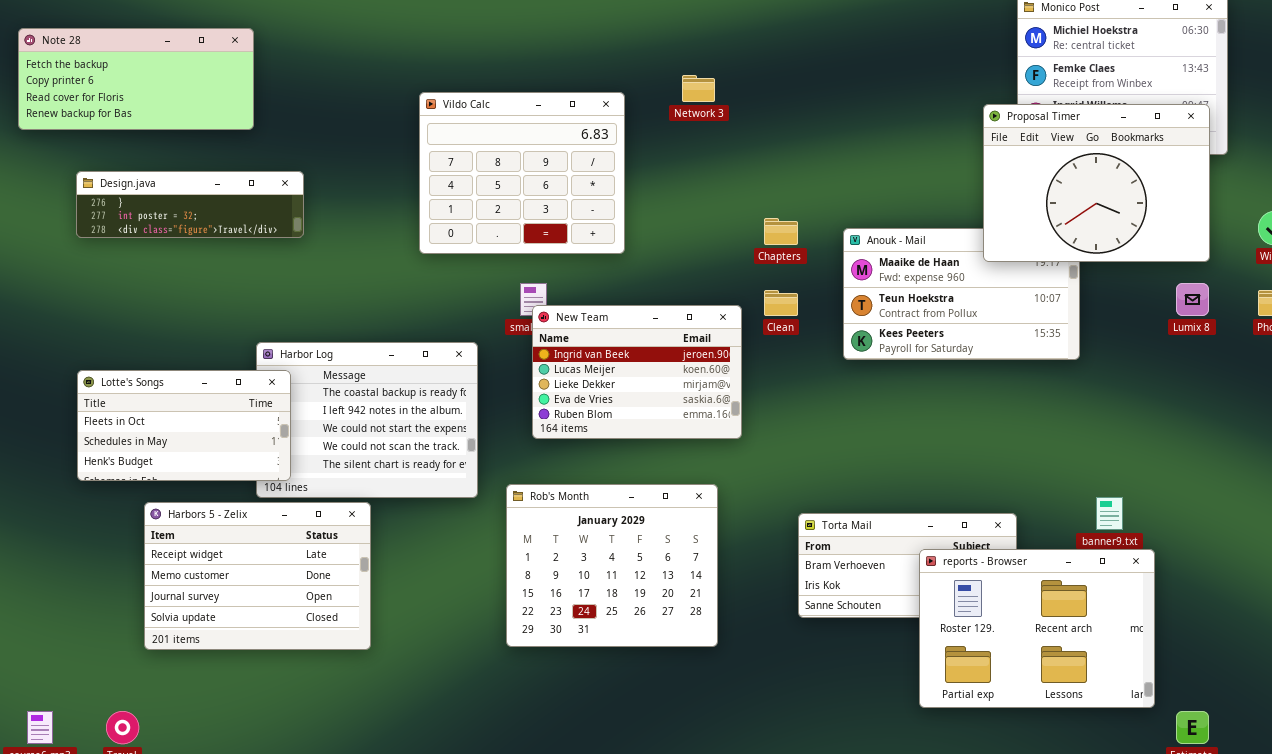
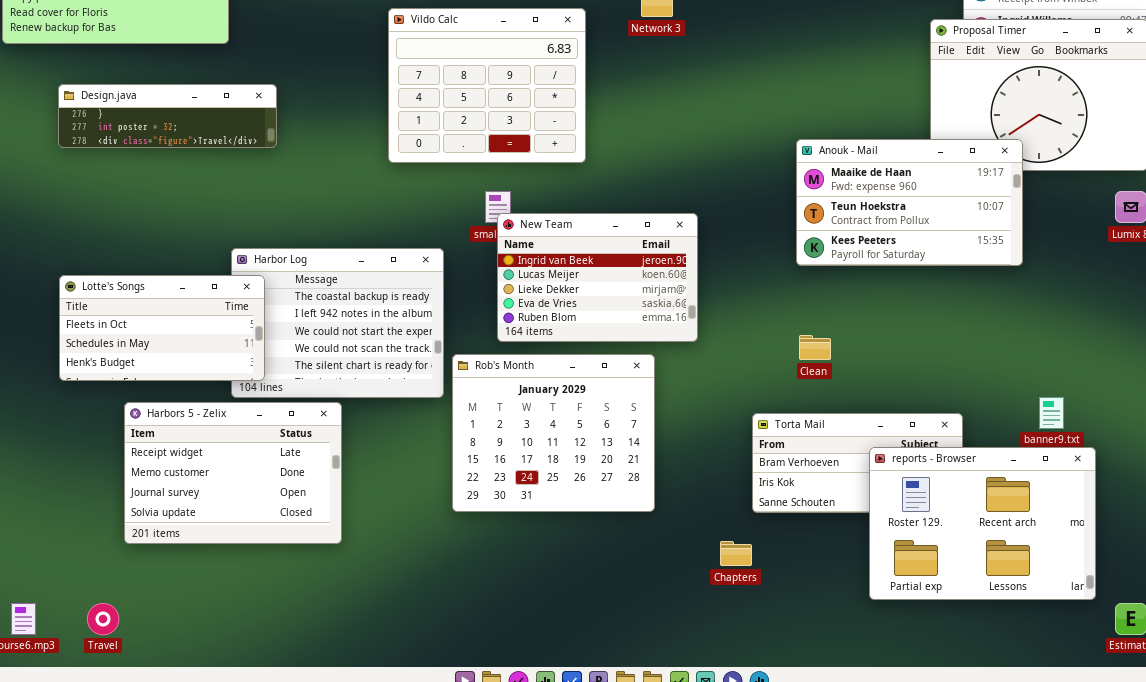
Chapters: [764,218,798,245] -> [720,541,752,566], moved
Anouk - Mail: [843,228,1080,360] -> [796,139,1023,266], raised
Clean: [764,290,798,316] -> [799,335,831,360], moved
Rob's Month: [506,484,718,647] -> [452,354,655,512], moved

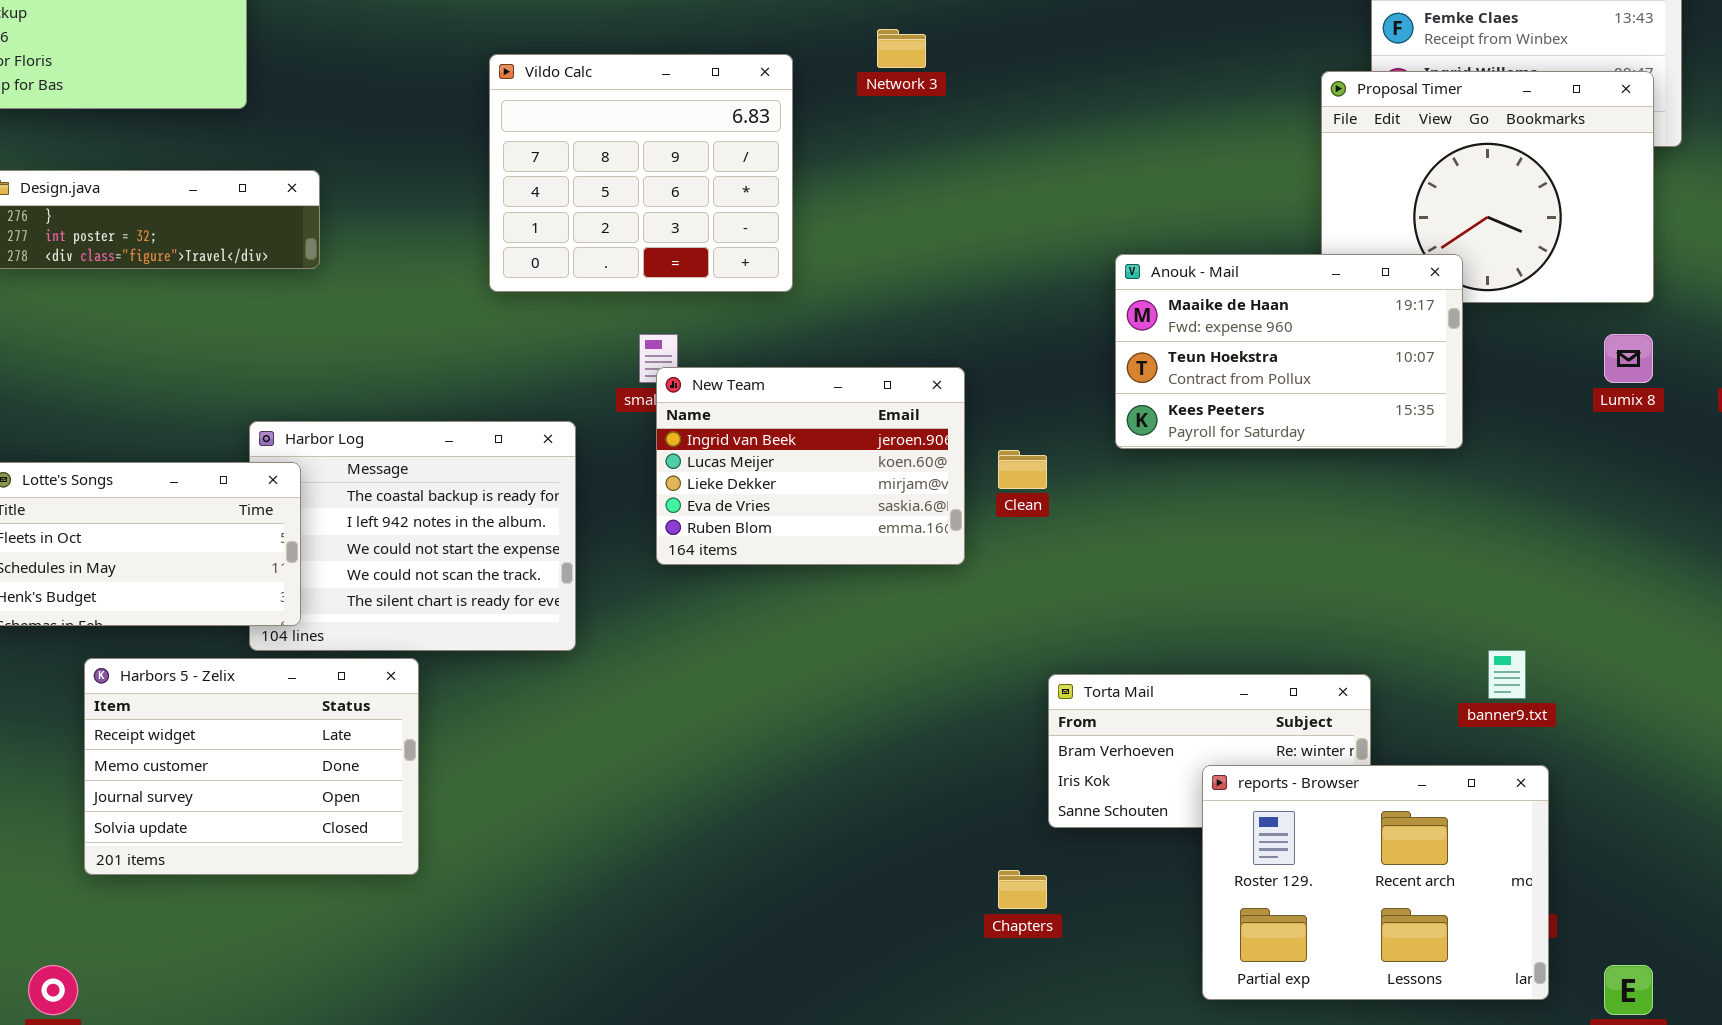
Clean: [799,335,831,360] -> [998,450,1047,489], moved
Rob's Month: [452,354,655,512] -> none, closed
reports - Browser: [869,447,1096,600] -> [1202,765,1549,1000], moved

